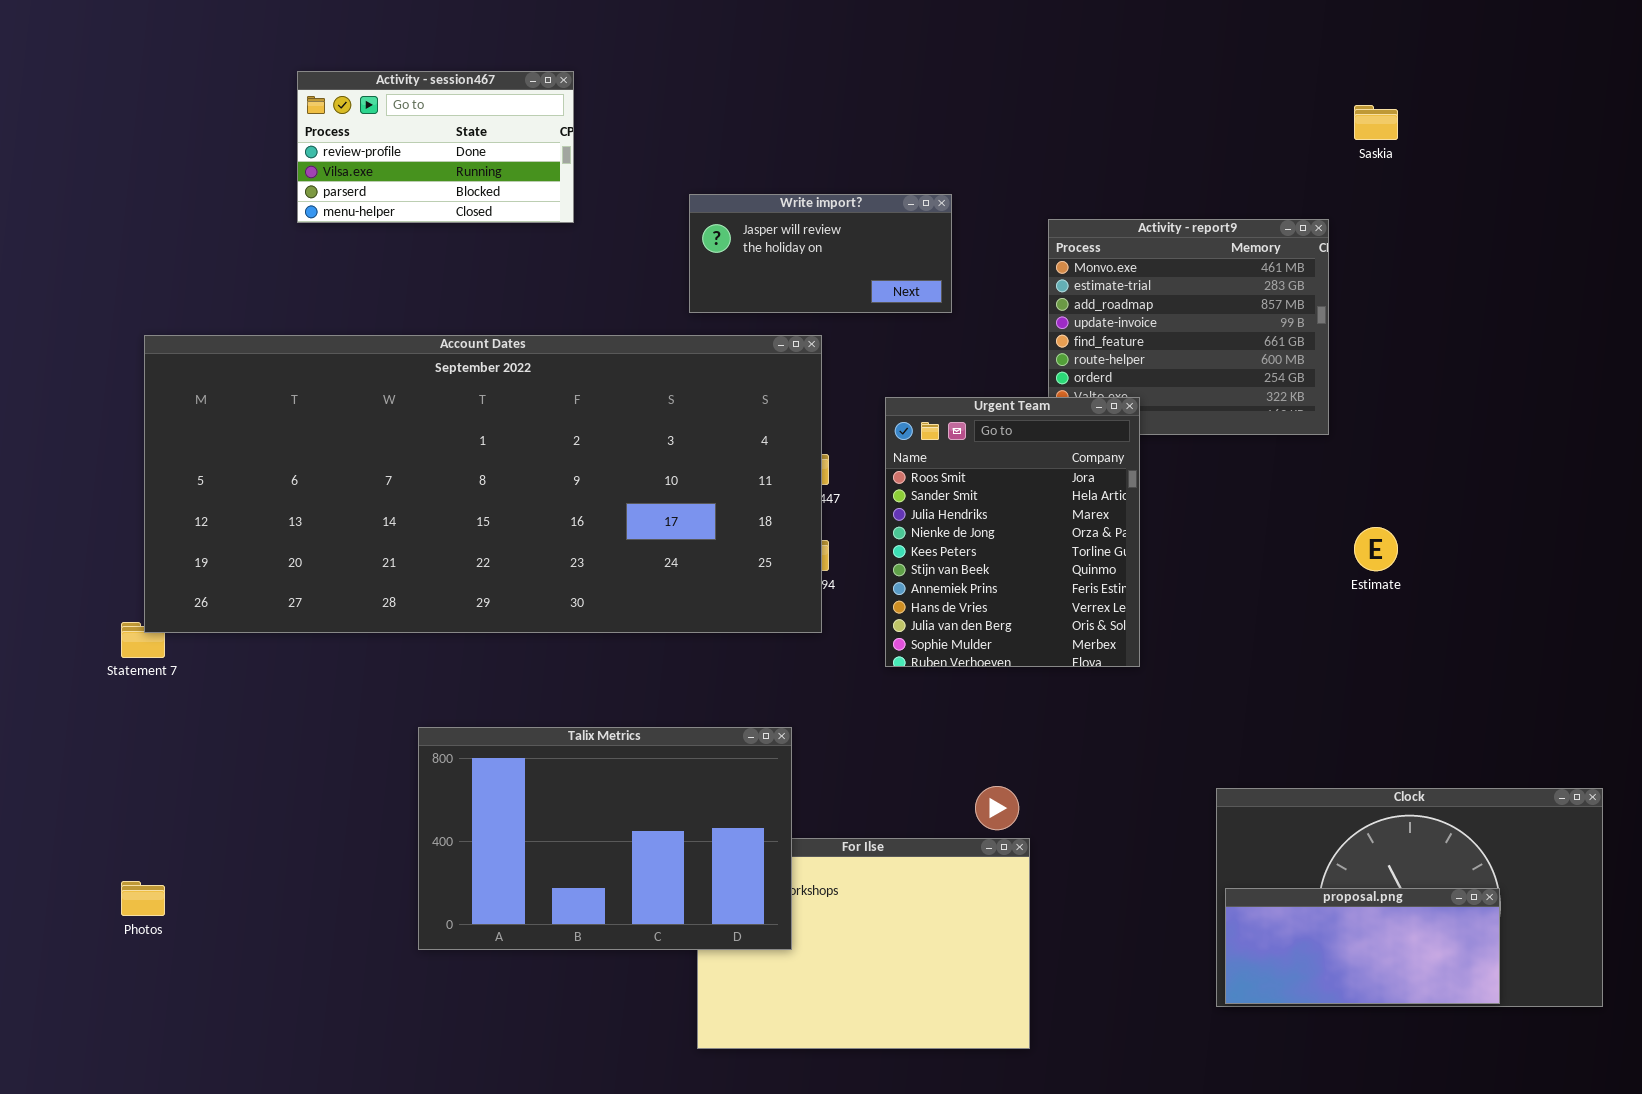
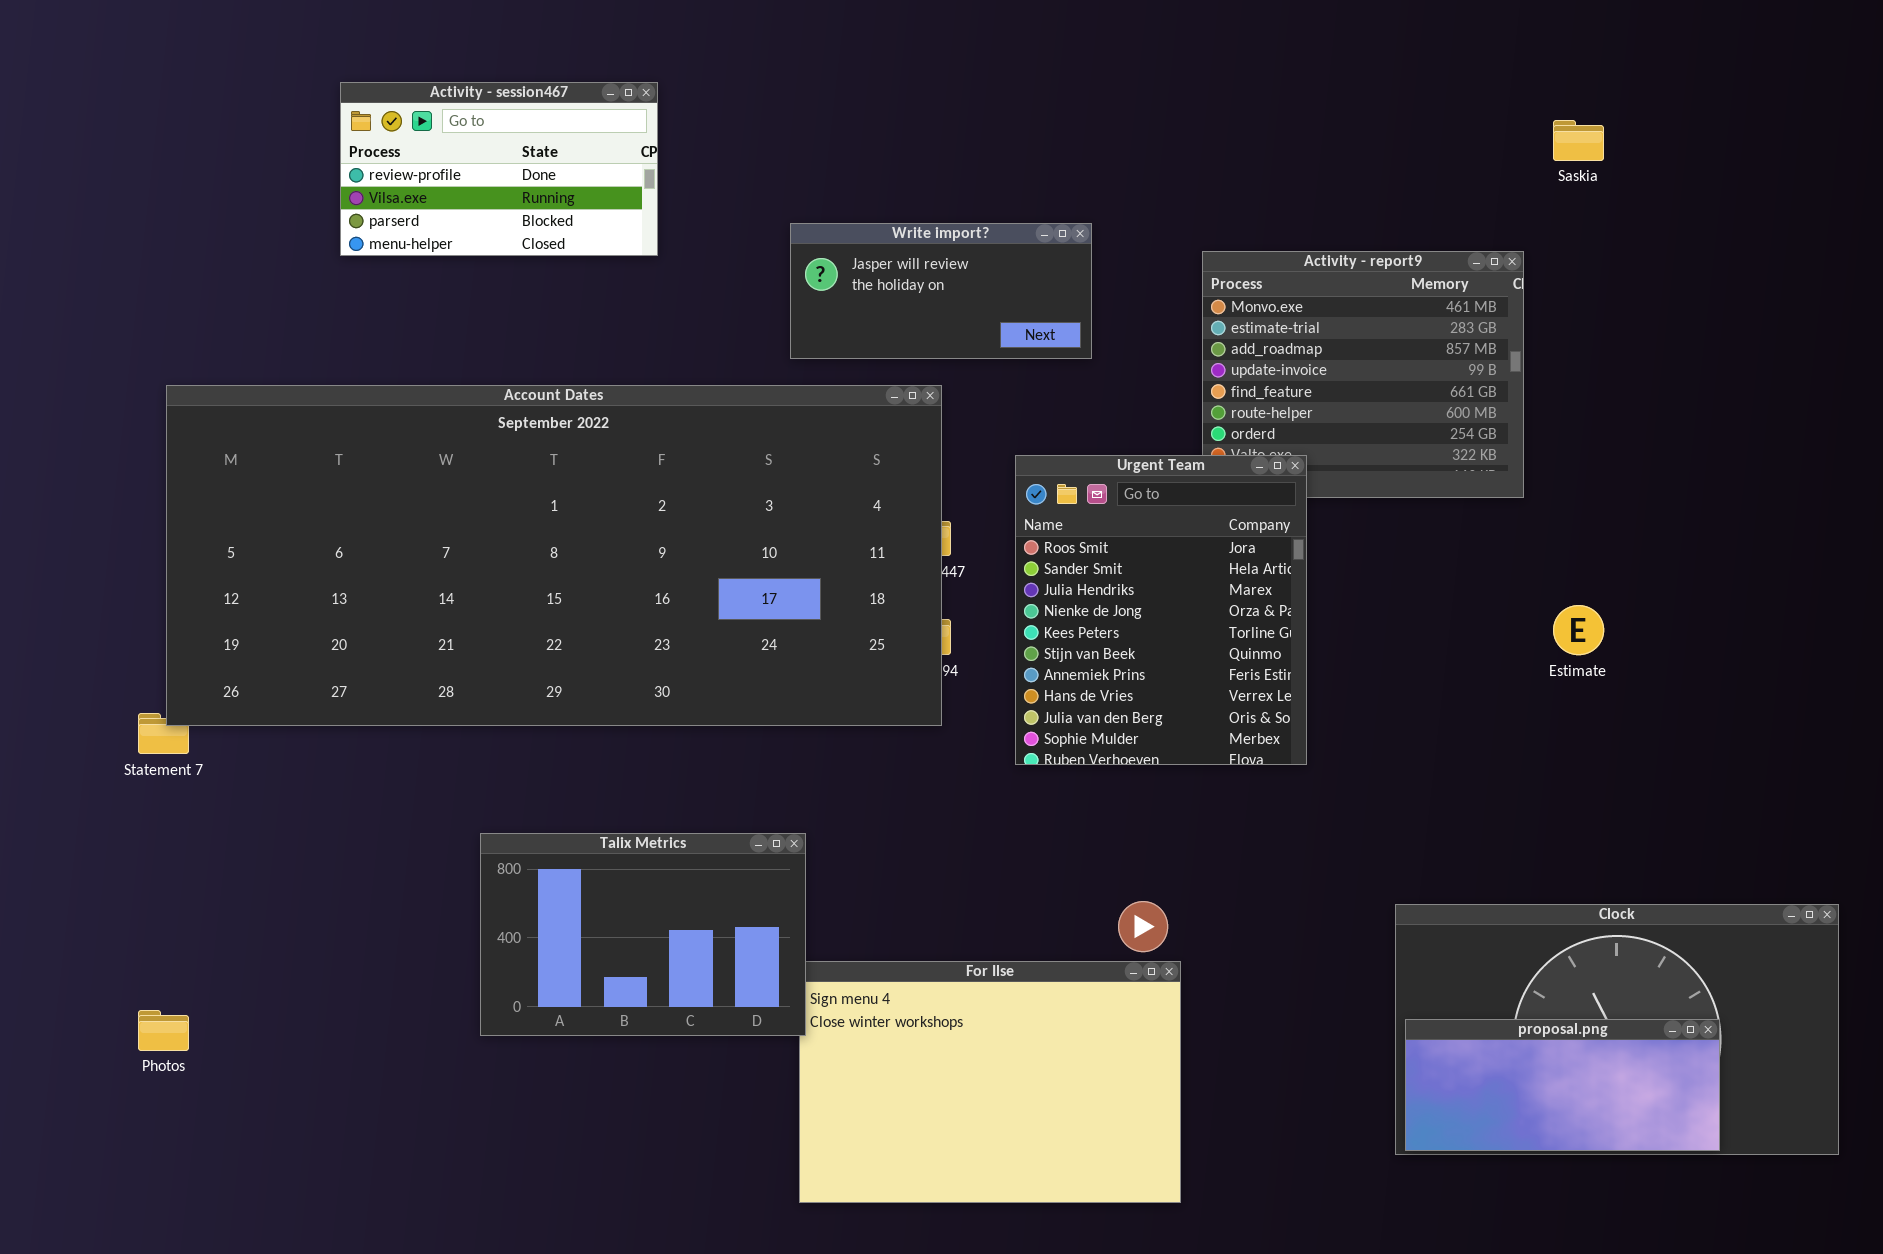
Talix Metrics: [418,727,792,950] -> [480,833,806,1036], resized

